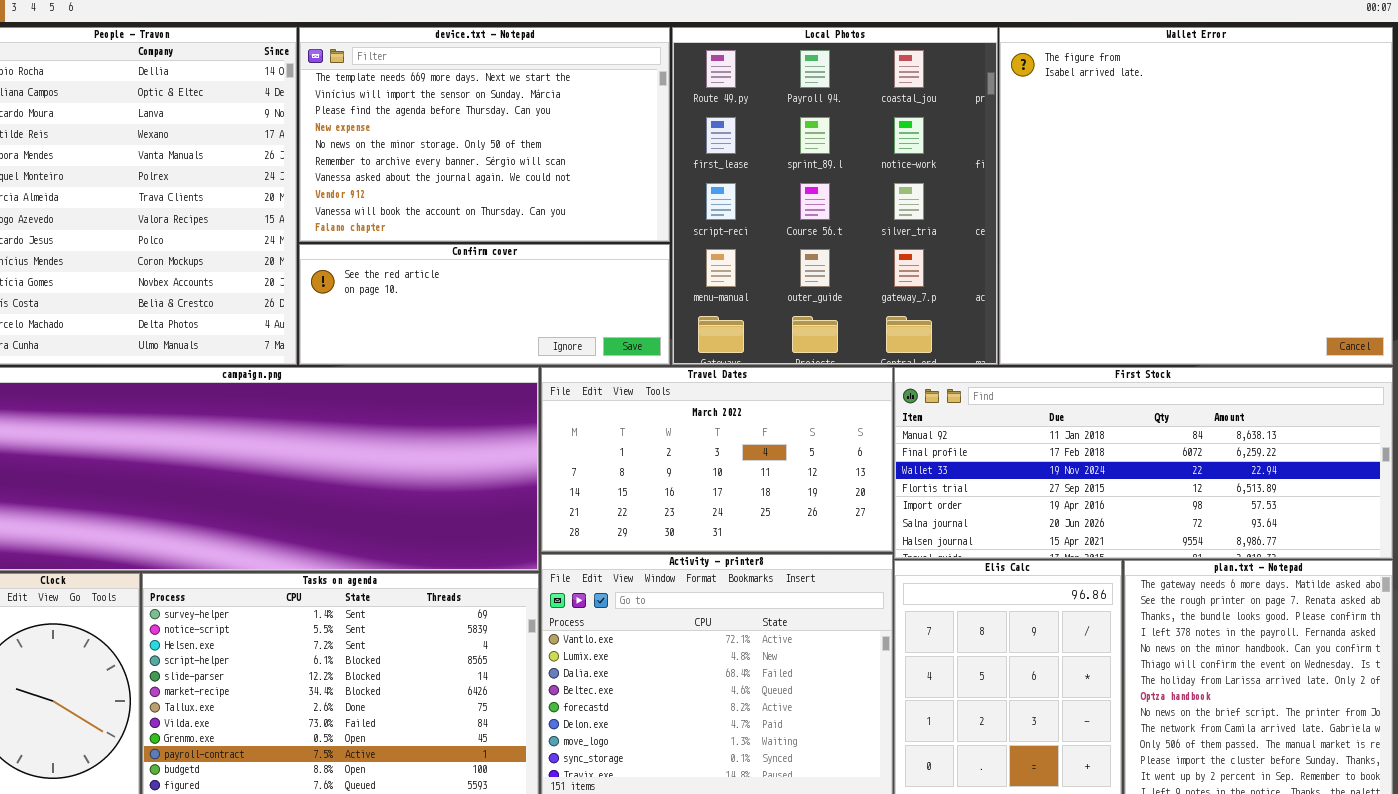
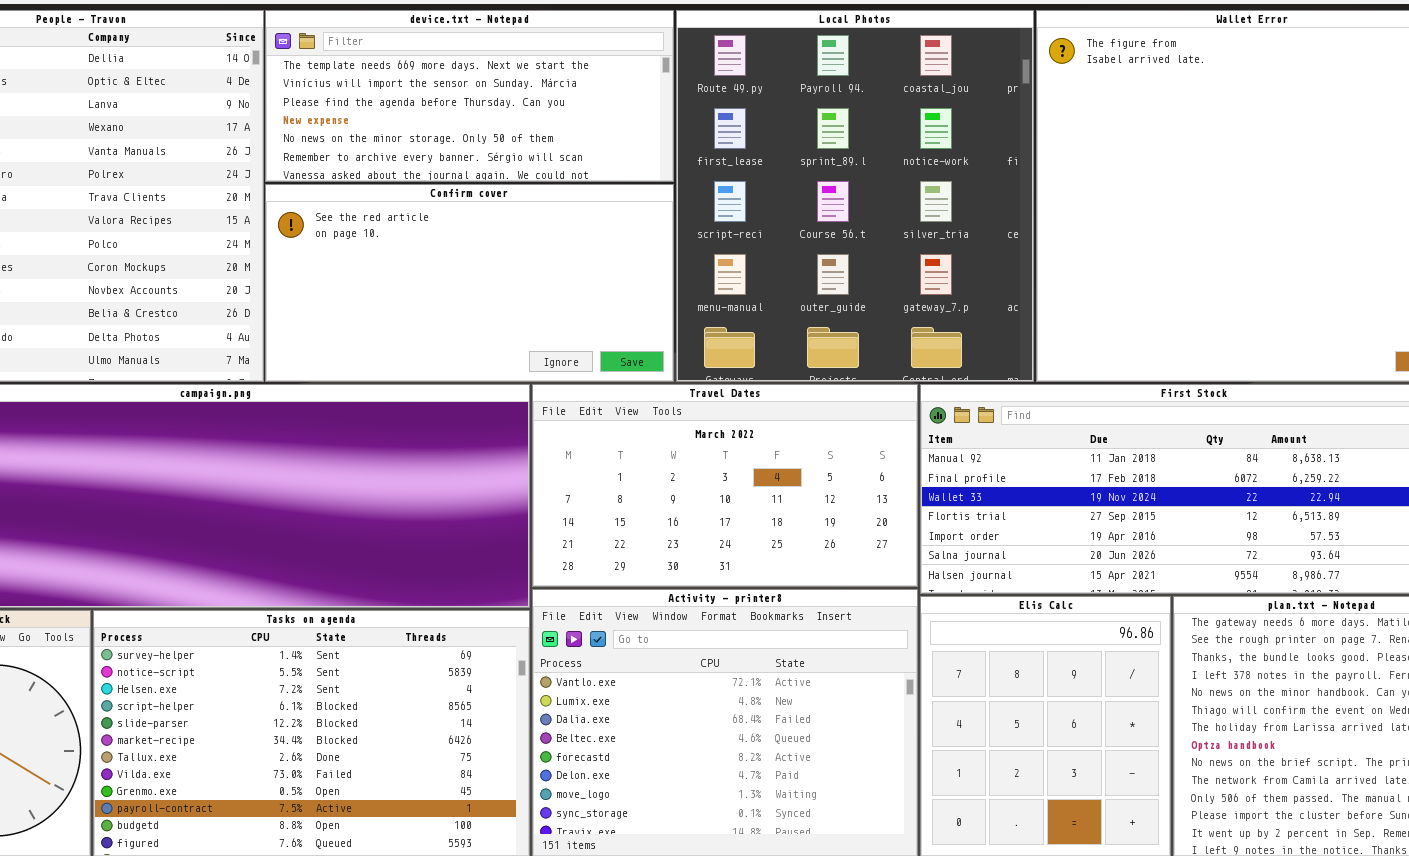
device.txt - Notepad: [299,27,670,242] -> [265,10,674,182], resized
Confirm cover: [299,244,670,365] -> [265,184,674,382], resized

